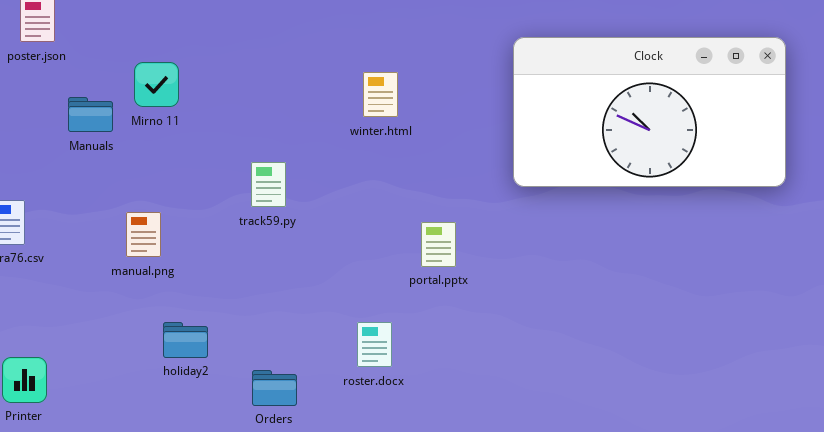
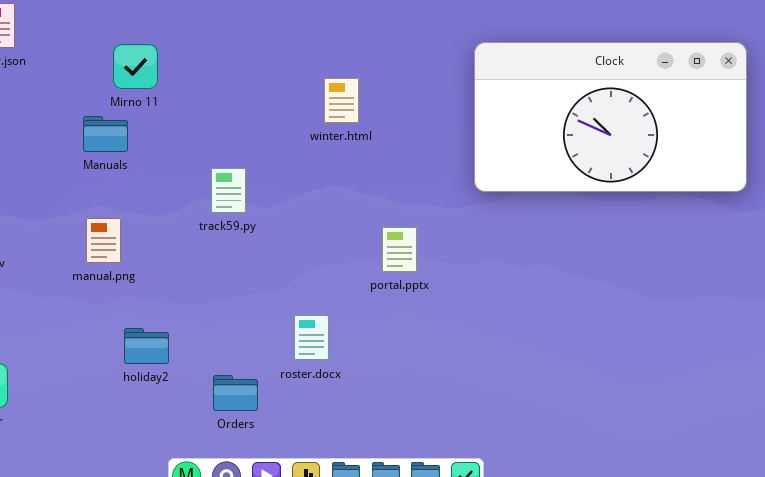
Mirno 11: [134,62,179,107] -> [113,44,158,89], moved
Manuals: [68,97,113,132] -> [83,116,128,152], moved
roster.docx: [357,322,392,367] -> [294,315,329,360], moved

